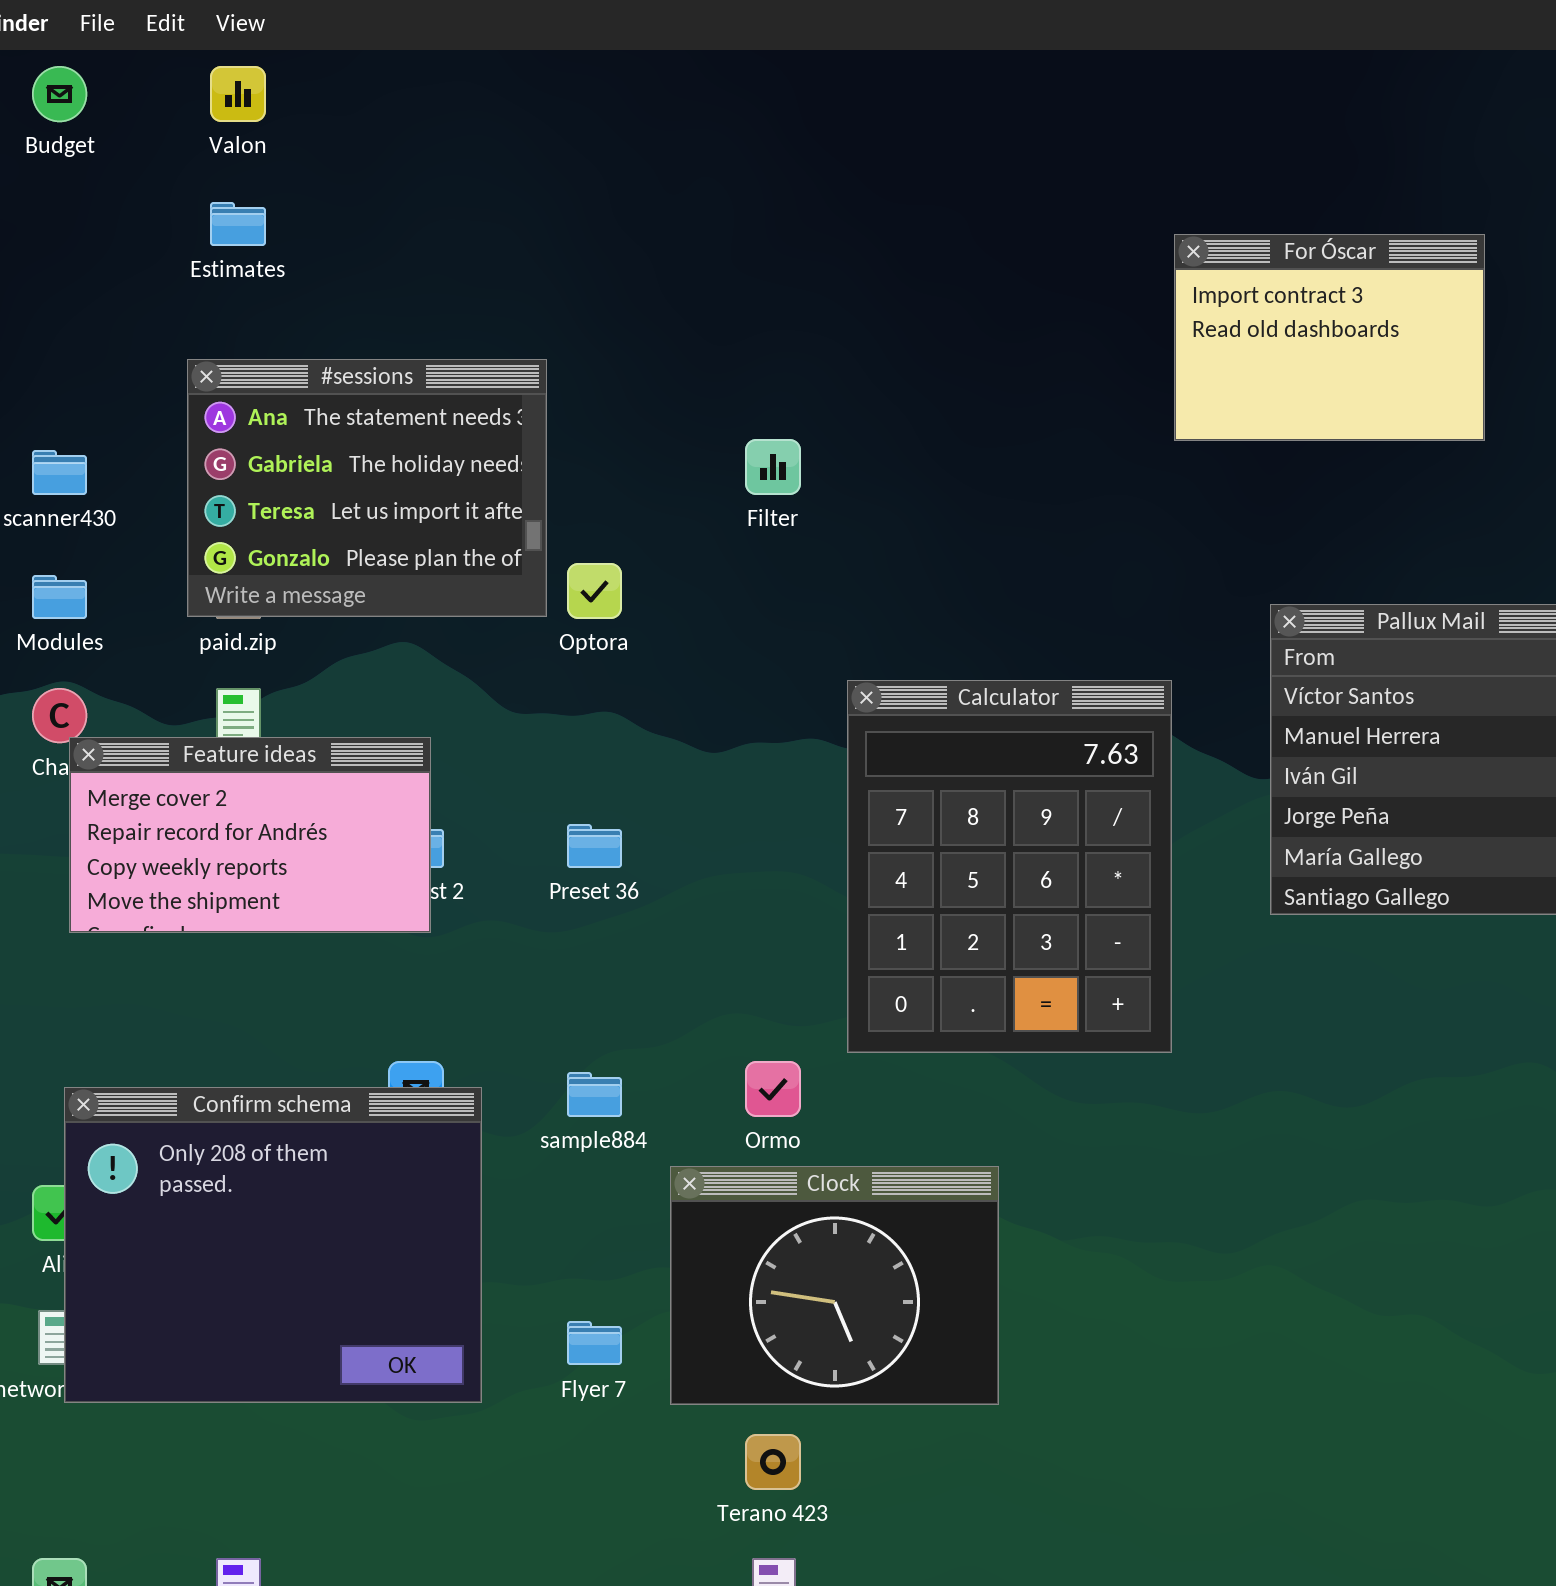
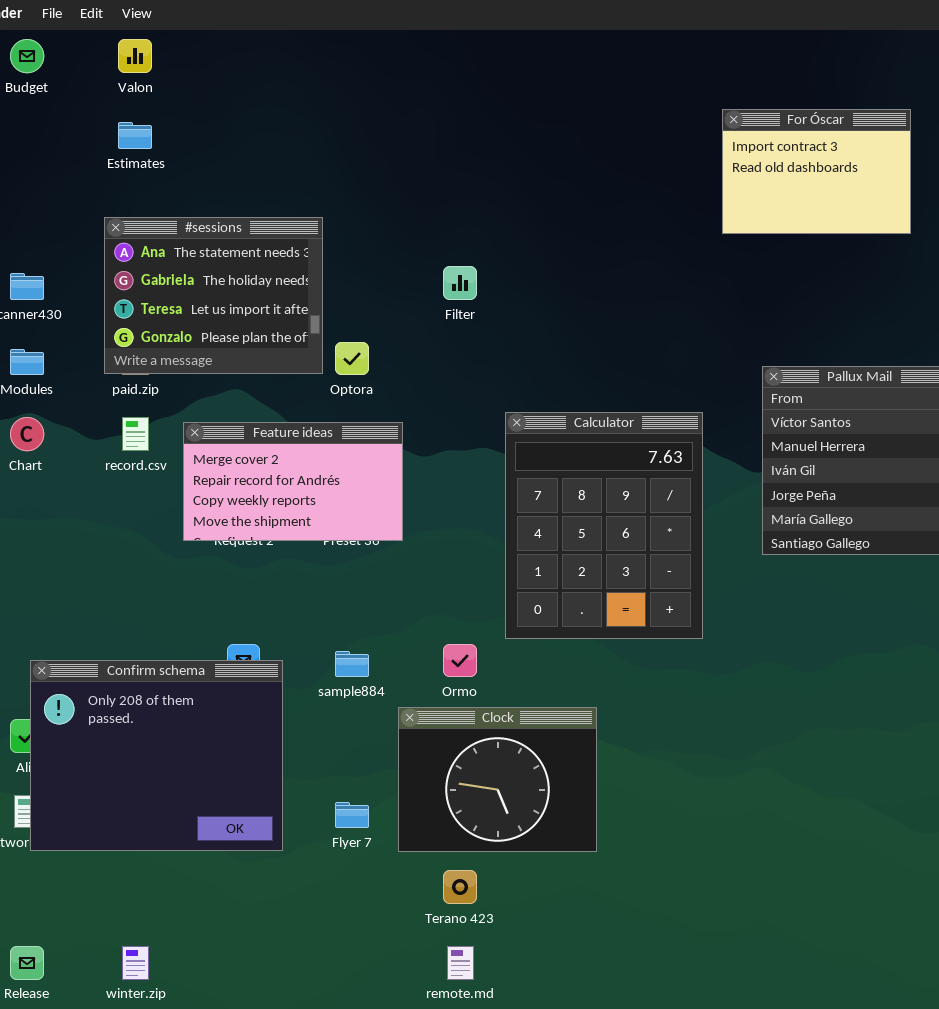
For Óscar: [1174,234,1485,441] -> [722,109,911,234], moved
Feature ideas: [69,737,431,933] -> [183,422,403,541], moved

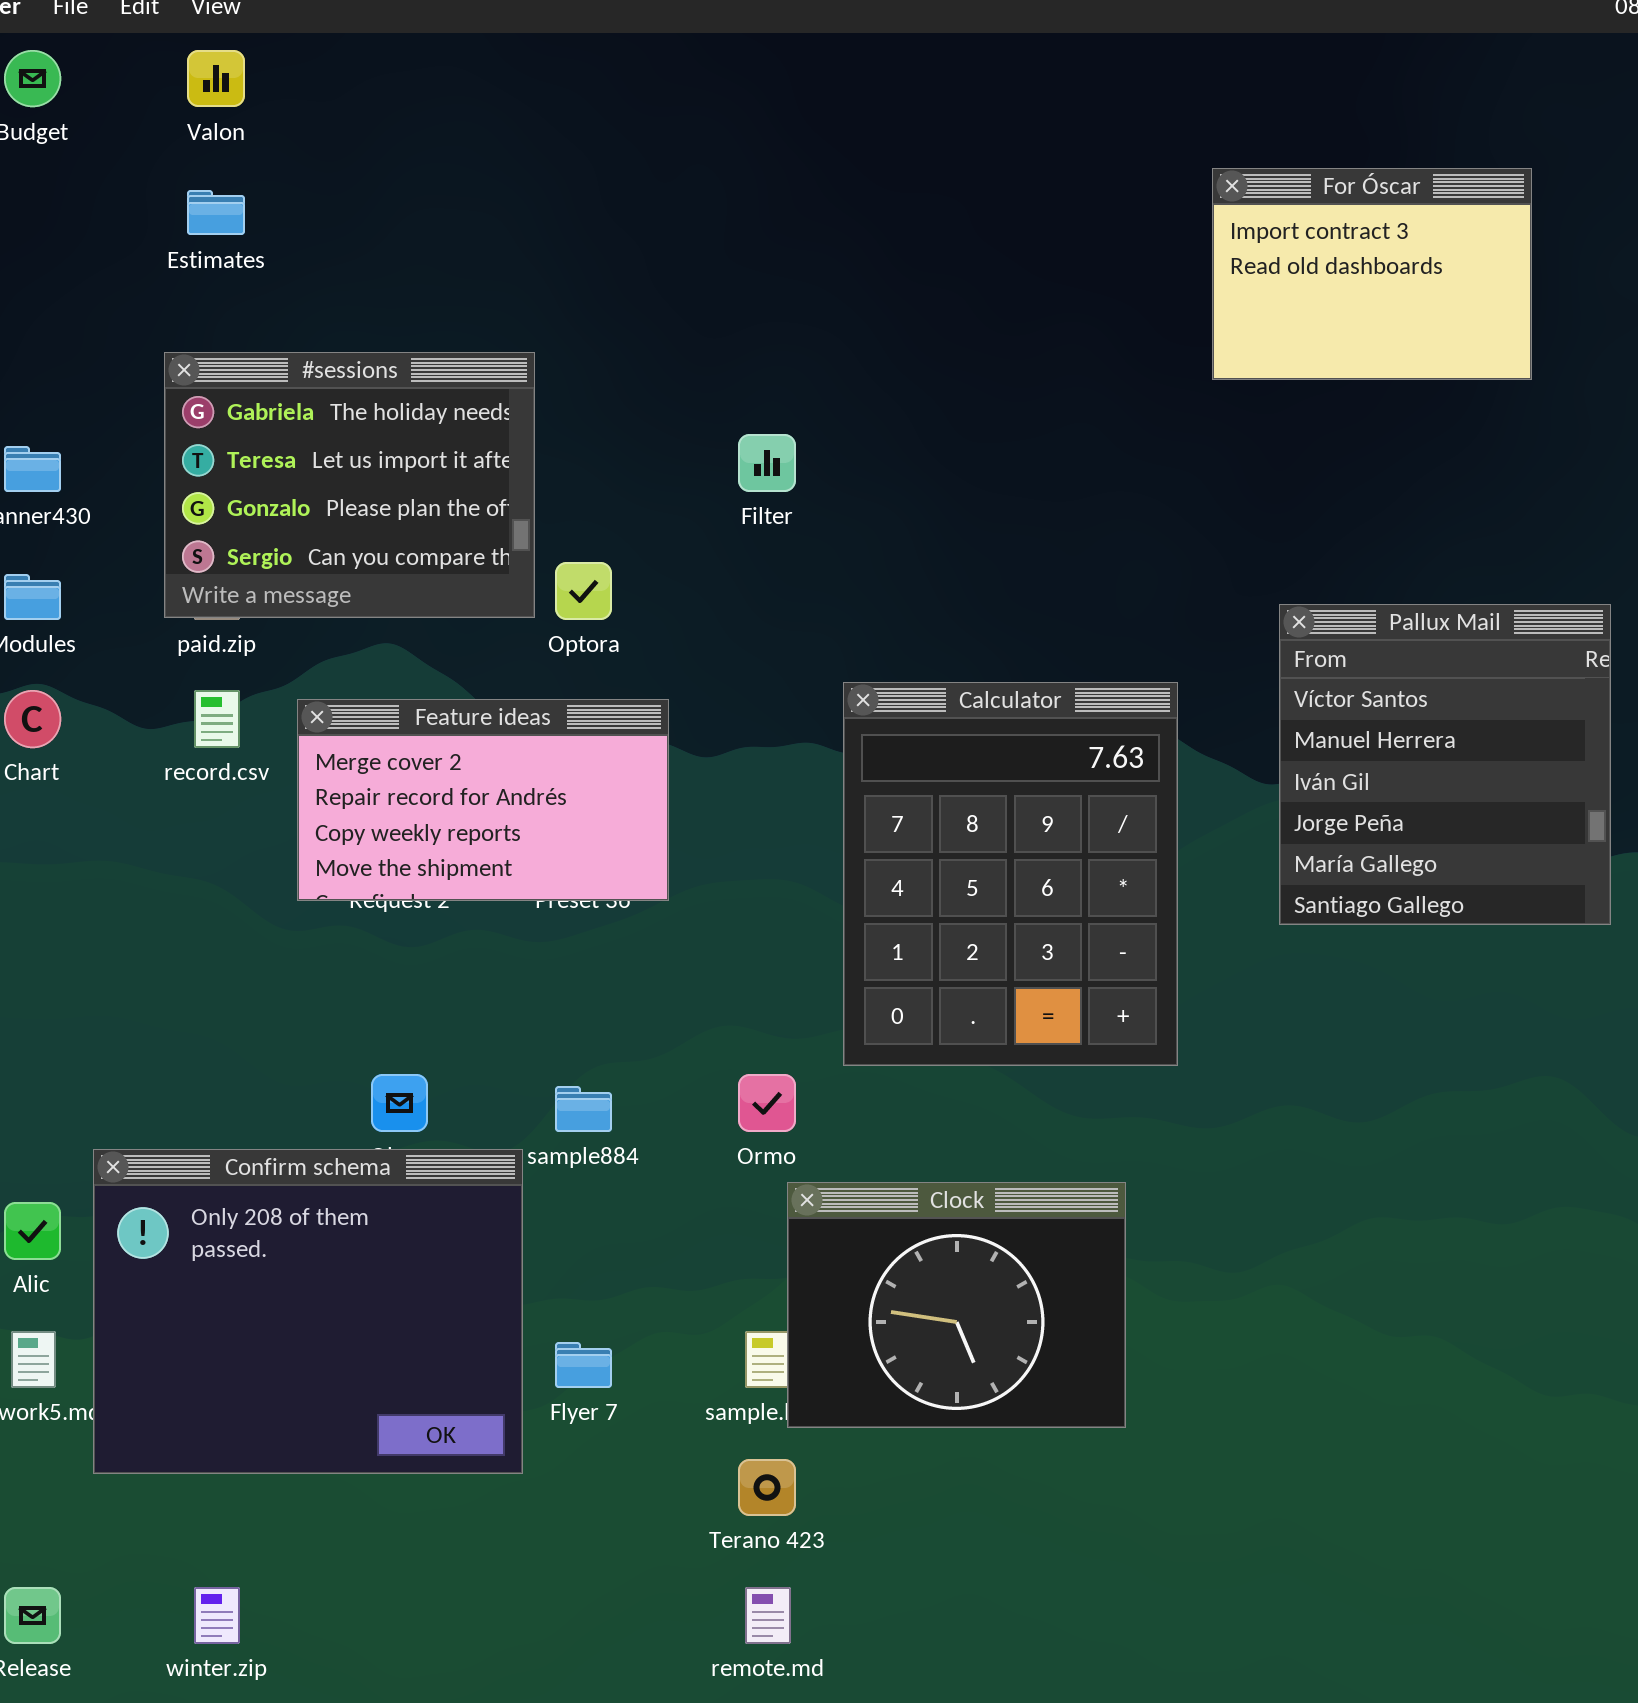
#sessions: [104,217,323,374] -> [164,352,535,618], scrolled down 1 row
Confirm schema: [30,660,283,851] -> [93,1149,523,1474], moved
Clock: [398,707,597,852] -> [787,1182,1126,1428], moved

